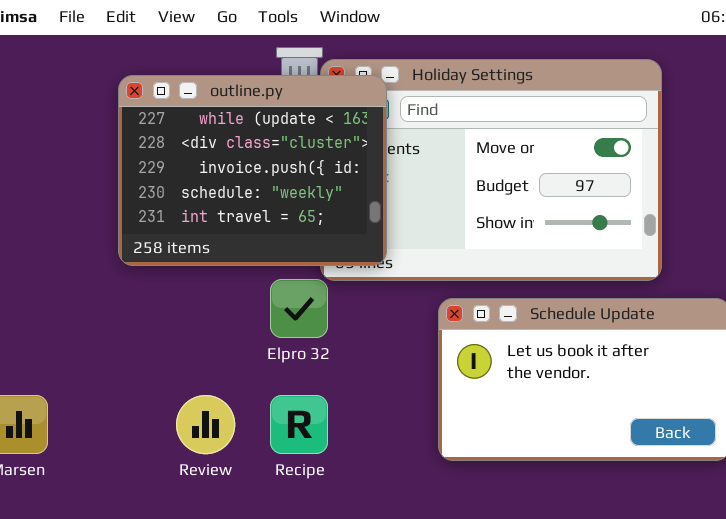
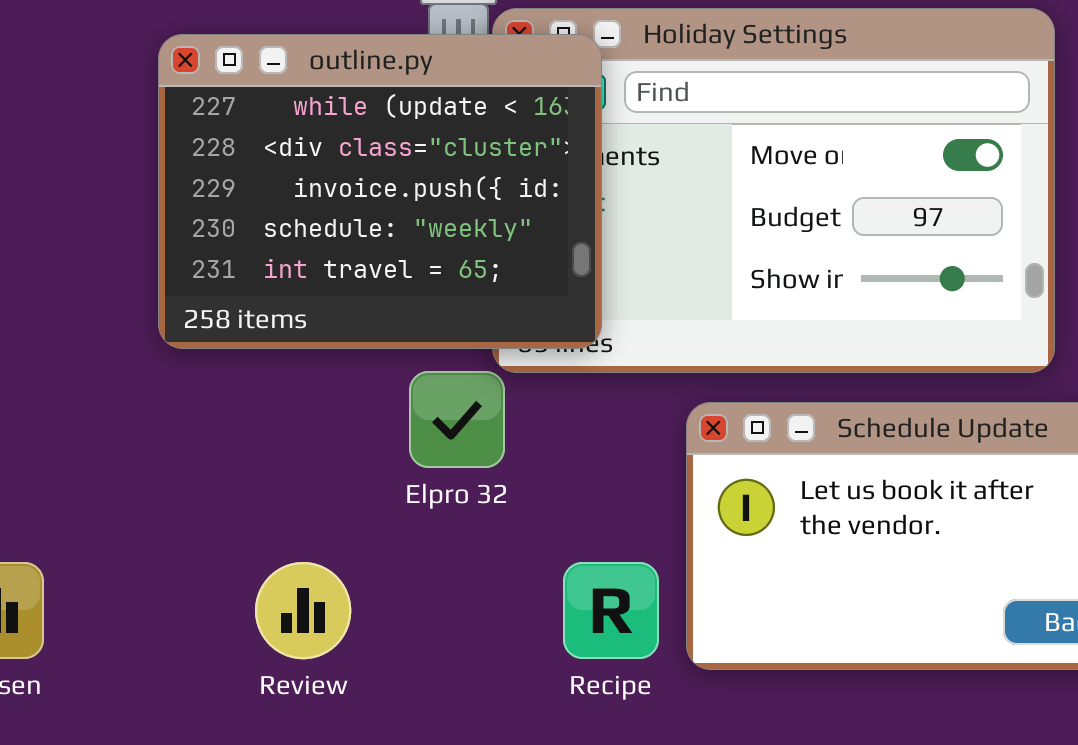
Recipe: [270,395,328,454] -> [563,562,659,659], moved

